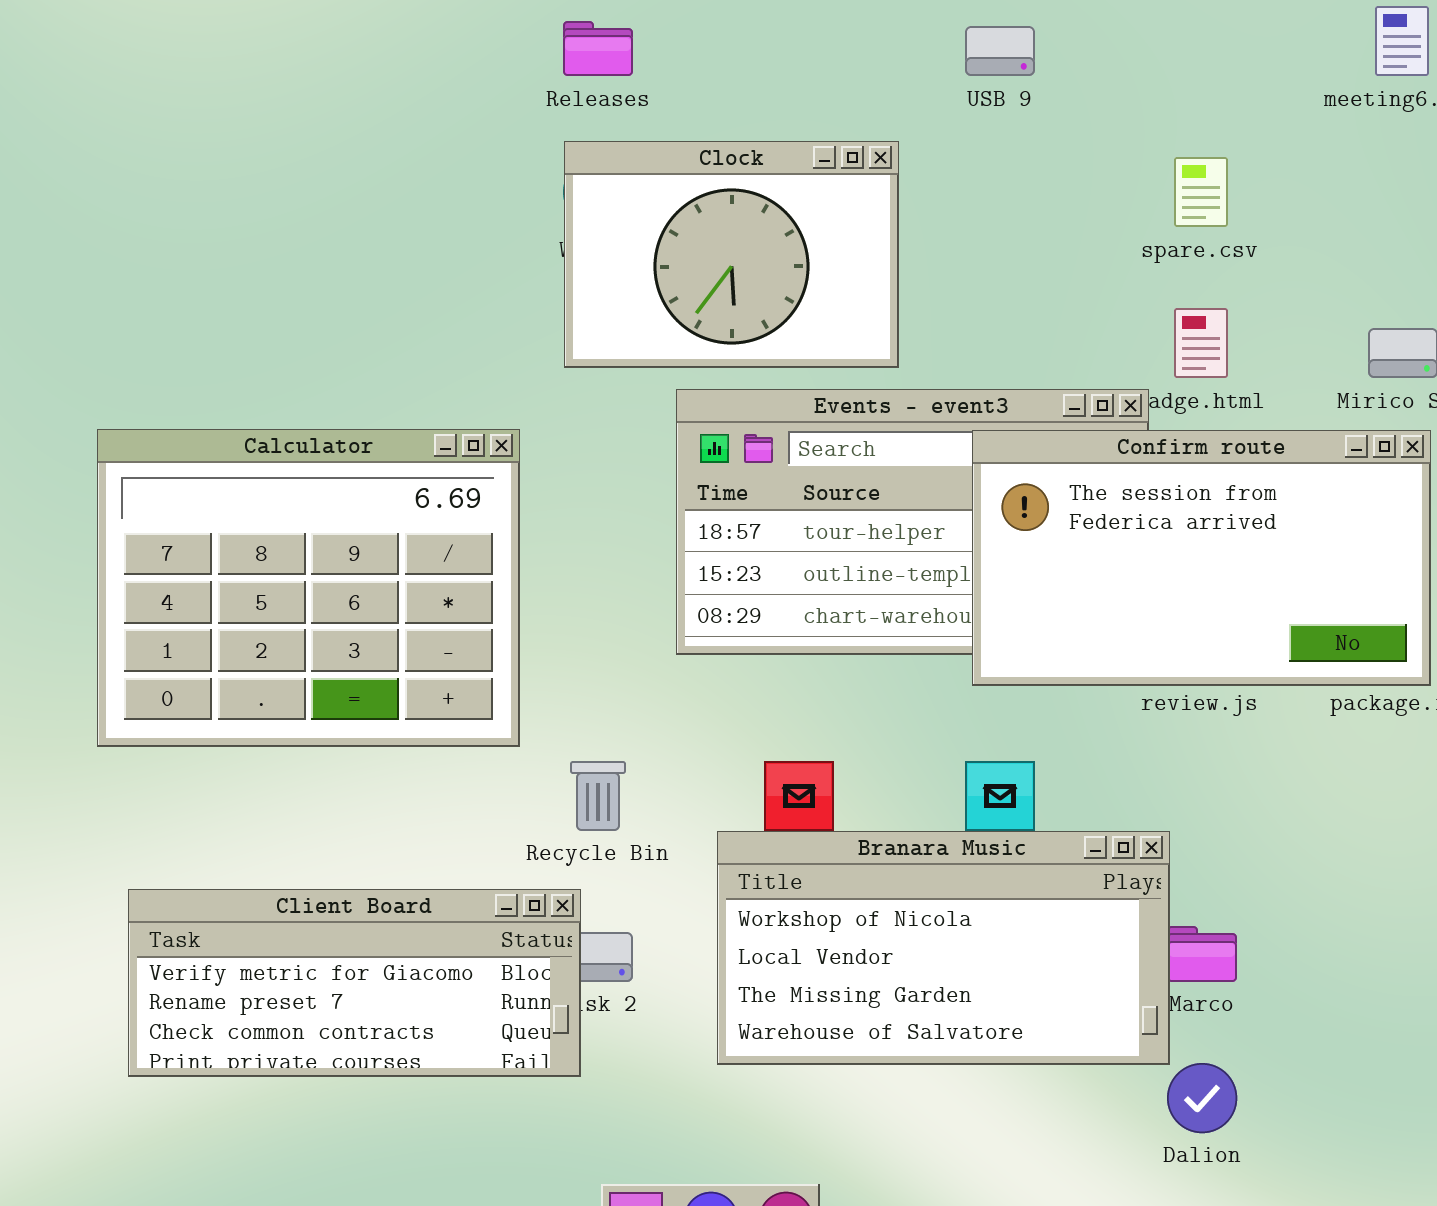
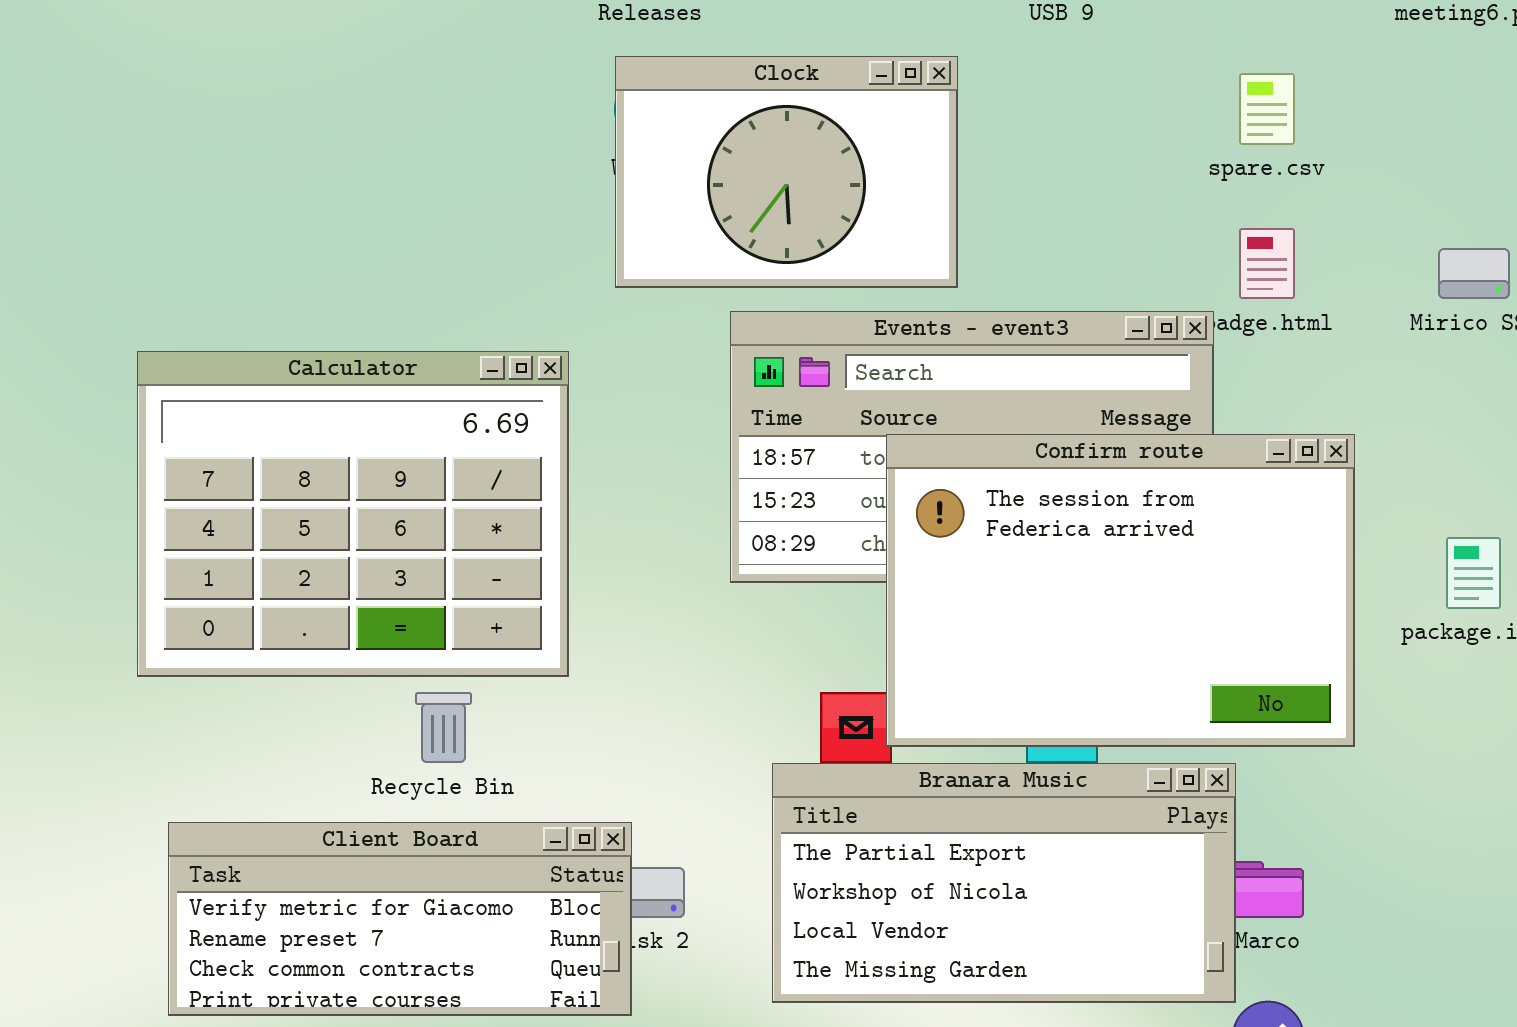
Confirm route: [972,430,1431,686] -> [886,434,1355,747], moved, resized
Recycle Bin: [570,761,626,831] -> [415,692,472,763], moved
Branara Music: [717,831,1170,1065] -> [772,763,1236,1003], scrolled up 1 row

